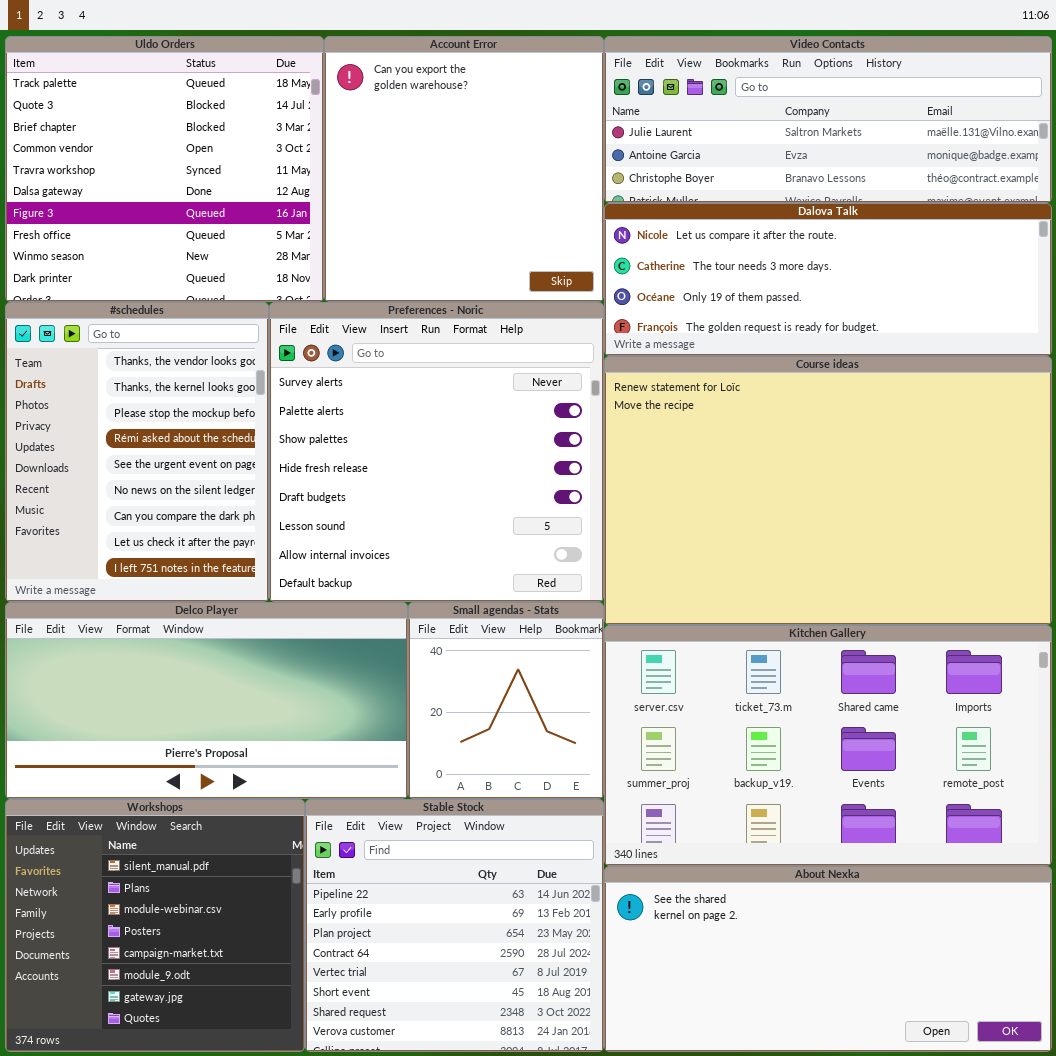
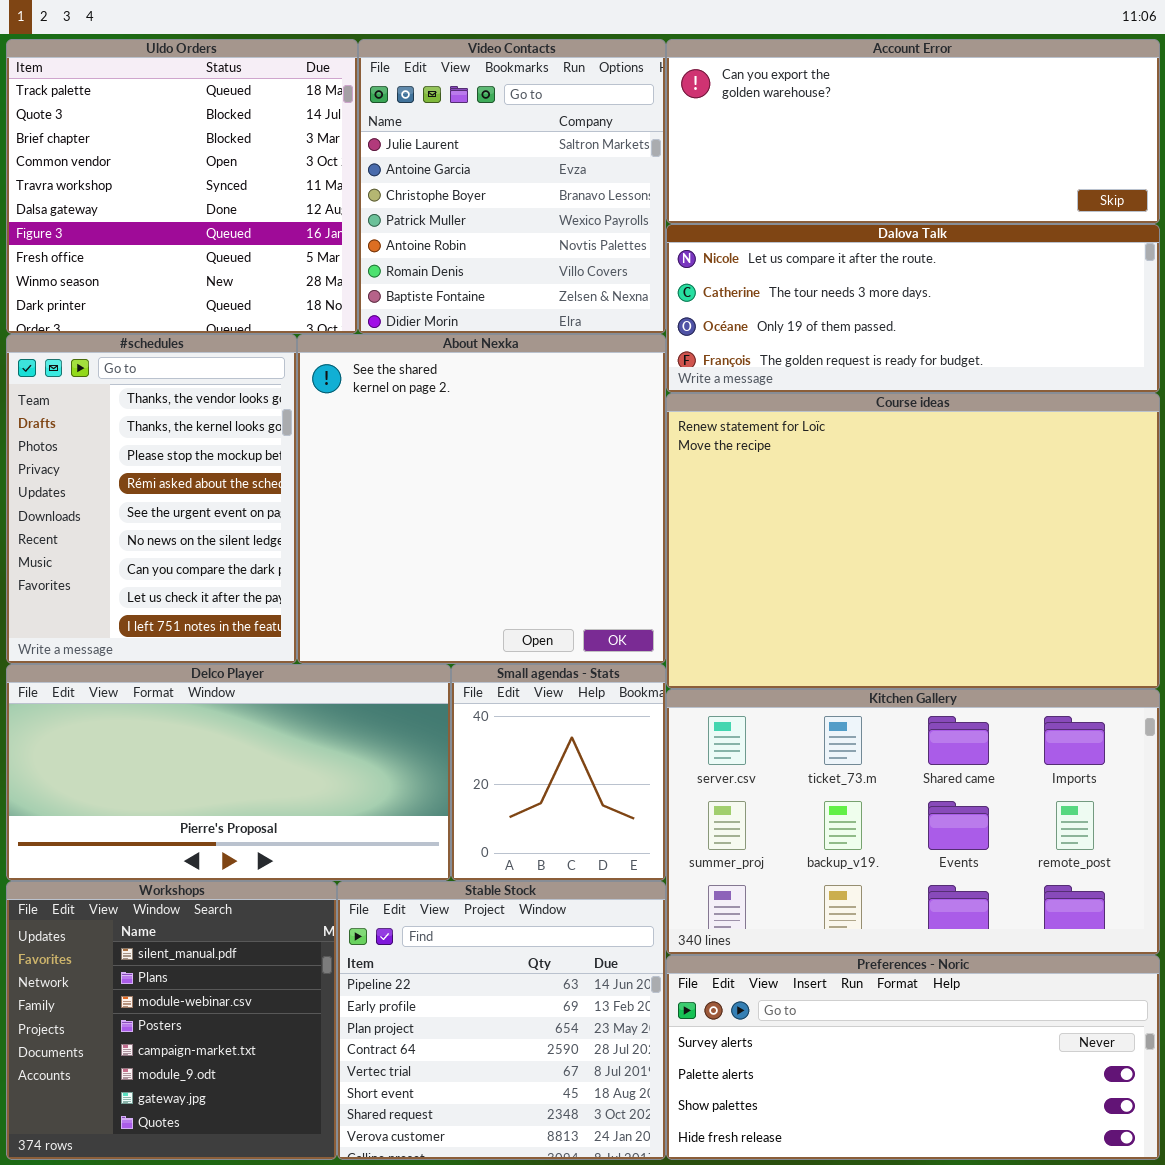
Account Error: [324,36,604,302] -> [666,39,1160,224], moved, resized
Video Contacts: [604,36,1052,203] -> [358,39,666,334], moved, resized
Preferences - Noric: [269,302,604,602] -> [666,955,1160,1160], moved, resized
About Nexka: [604,866,1052,1052] -> [297,334,666,664], moved, resized

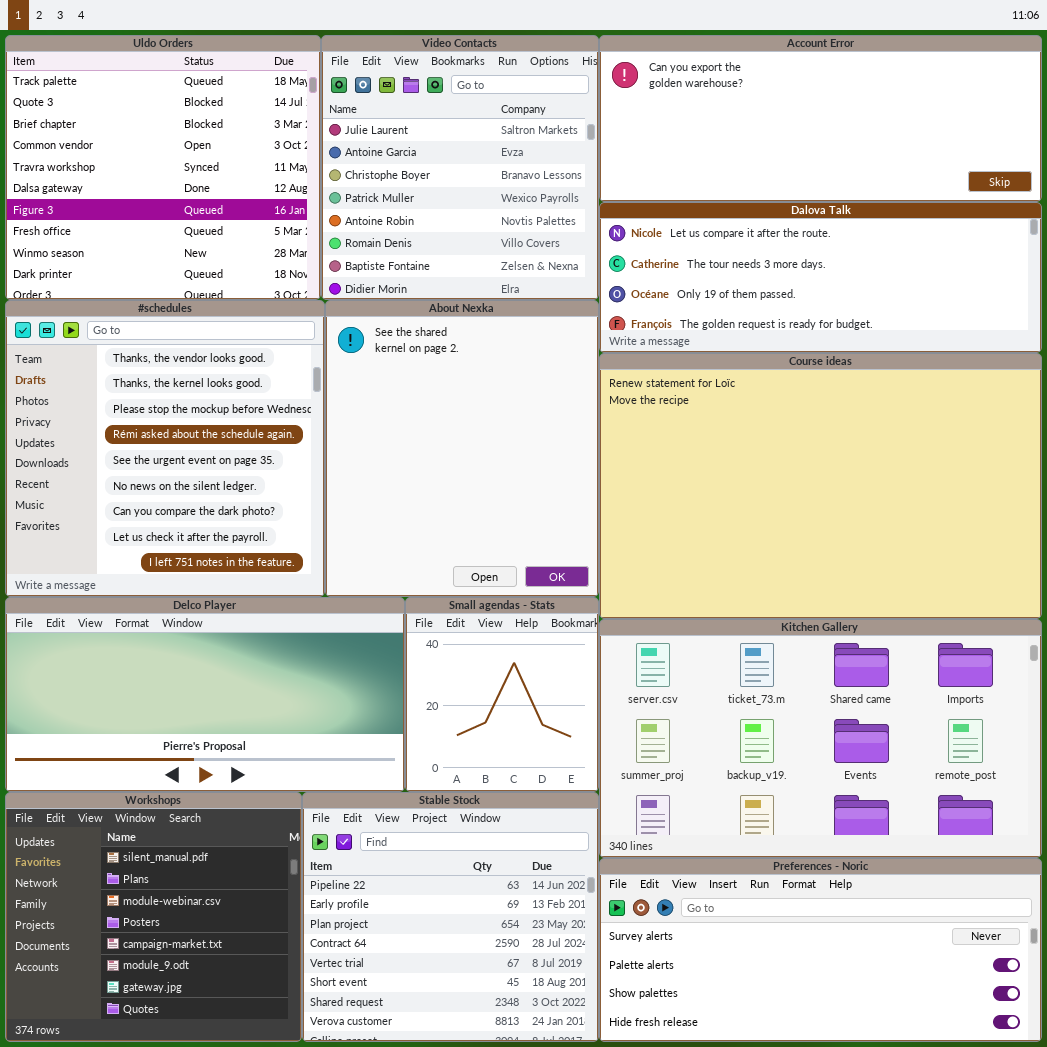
#schedules: [6,334,297,664] -> [5,300,325,597], resized
About Nexka: [297,334,666,664] -> [325,300,599,597], resized

